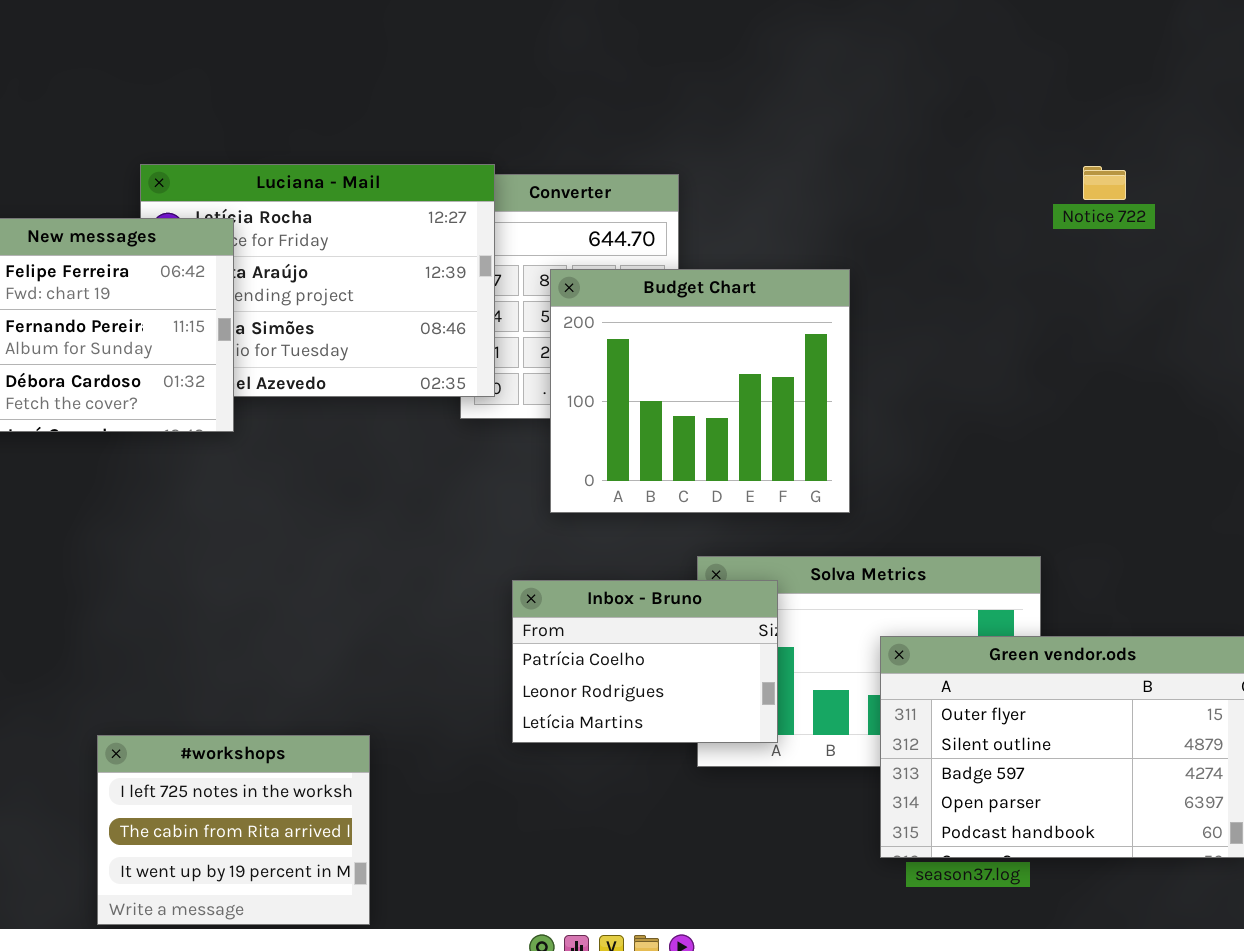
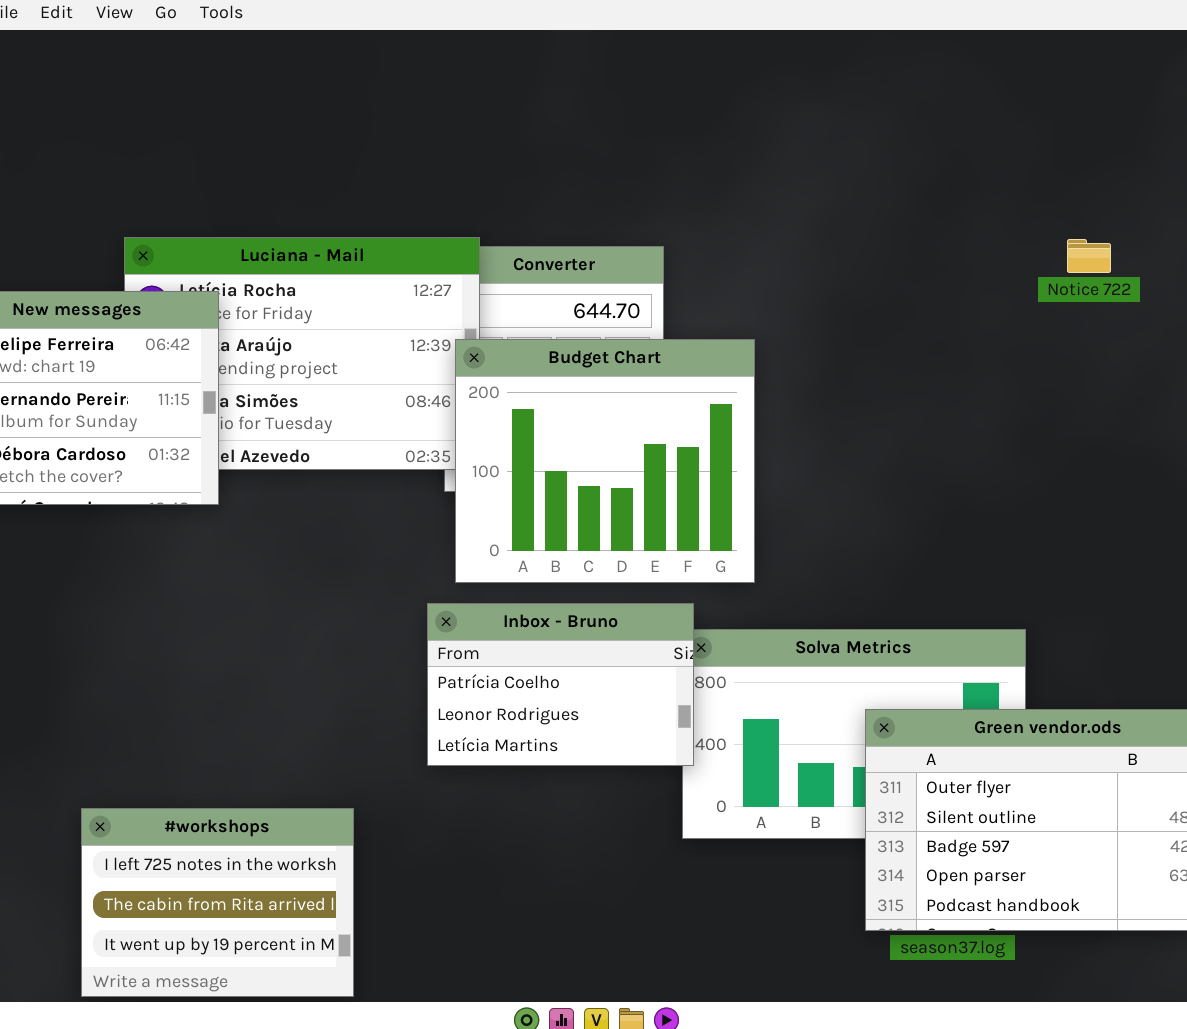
Budget Chart: [550,269,850,513] -> [455,339,755,583], moved
Inbox - Bruno: [512,580,778,743] -> [427,603,694,766], moved

